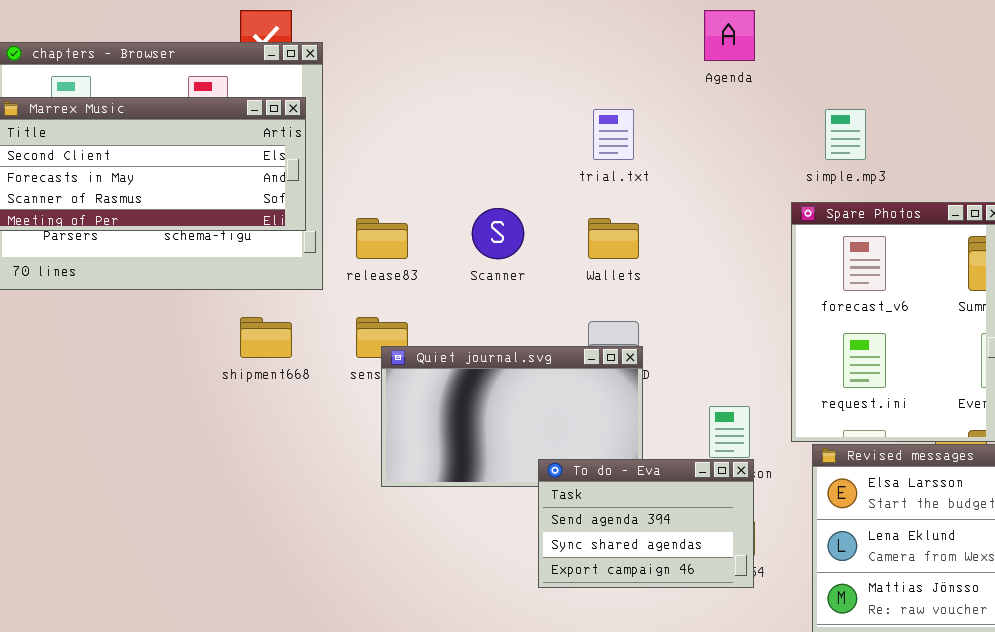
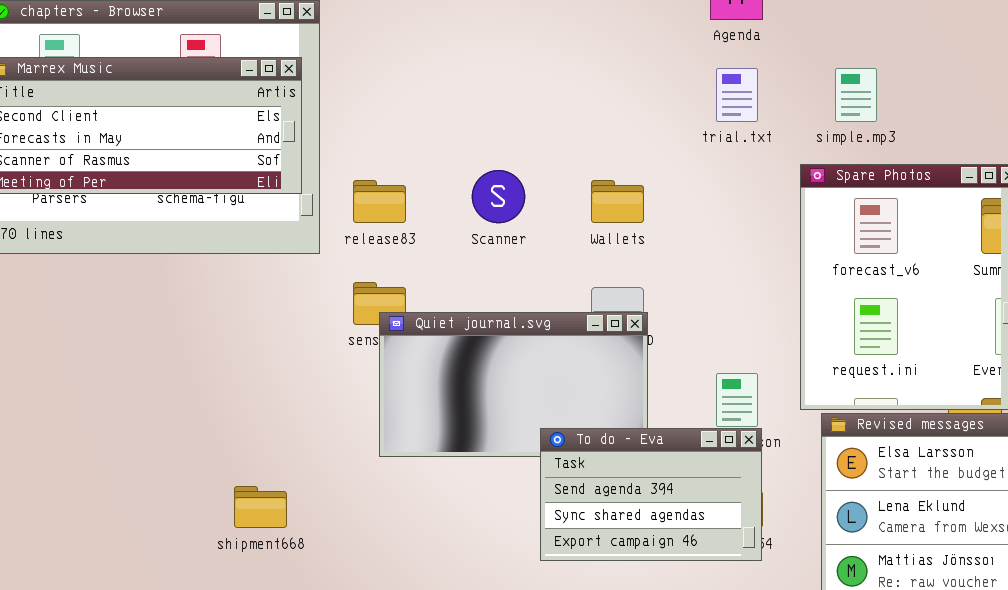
trial.txt: [593,109,634,160] -> [716,68,758,122], moved
shipment668: [240,317,292,358] -> [234,486,287,528], moved

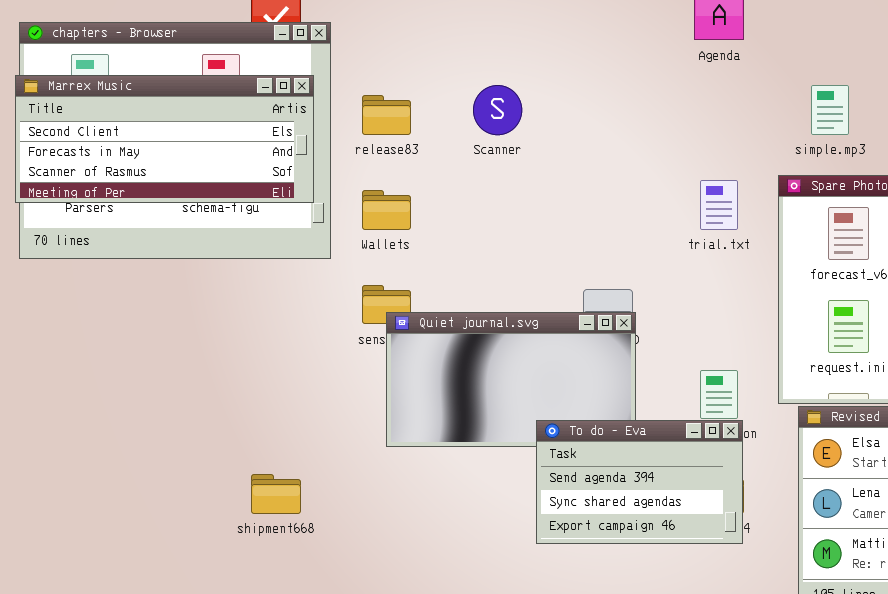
trial.txt: [716,68,758,122] -> [700,180,738,230], moved
Scanner: [472,170,525,223] -> [473,85,522,135], moved
release83: [353,180,406,223] -> [362,95,411,135], moved
Wallets: [591,180,644,223] -> [362,190,411,230], moved

